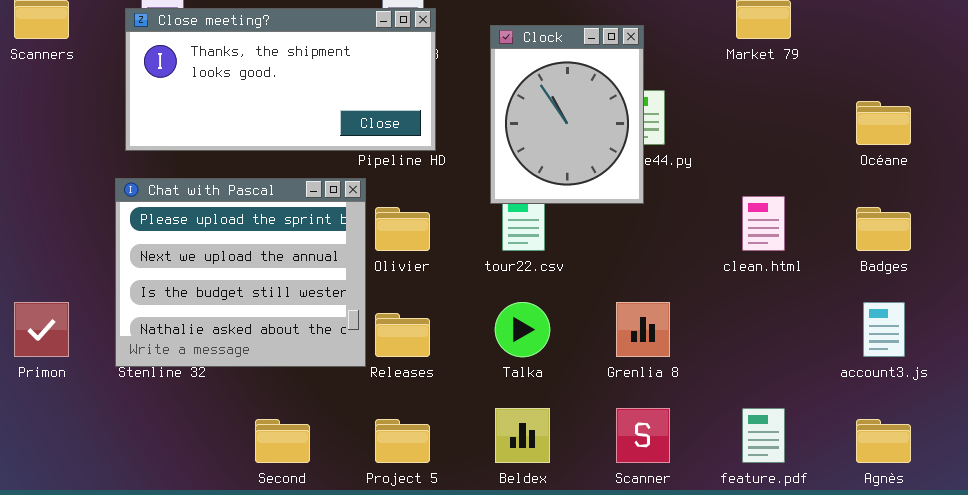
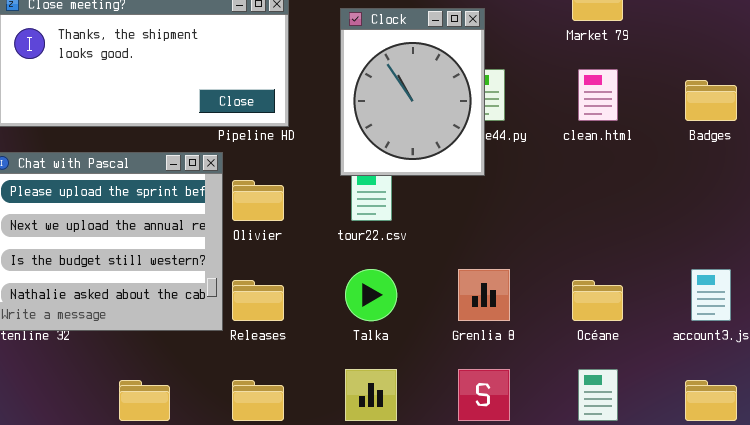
Océane: [856,101,911,145] -> [572,280,623,321], moved
clean.html: [742,196,785,251] -> [578,69,618,121], moved
Badges: [856,207,911,251] -> [685,80,737,121], moved

